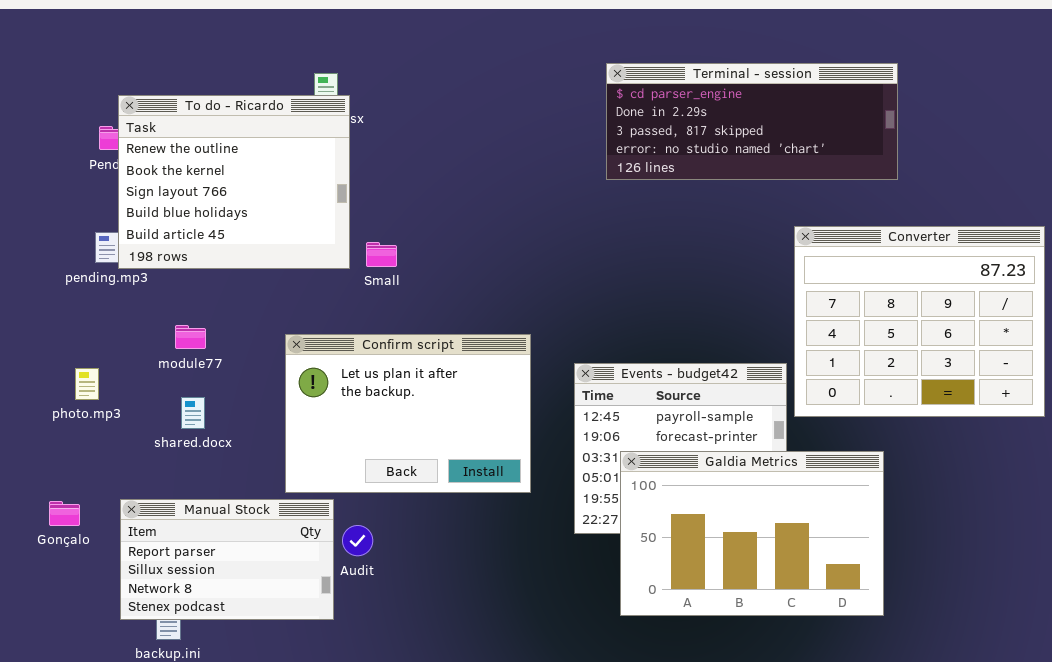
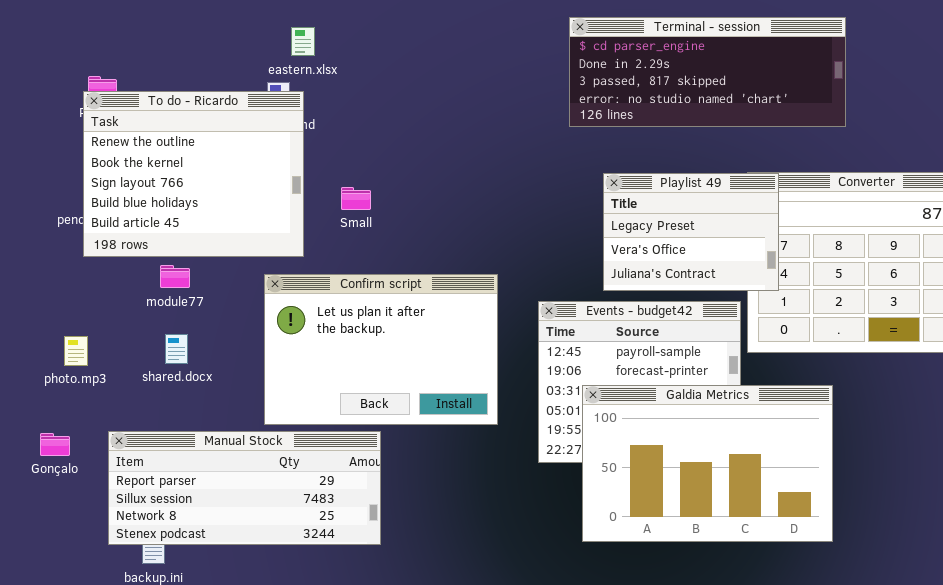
To do - Ricardo: [118,95,350,269] -> [83,91,304,257], moved
Playlist 49: none -> [603,173,779,291], opened
photo.mp3: [75,368,99,400] -> [64,336,88,366], moved
Manual Stock: [120,499,334,620] -> [108,431,381,545], resized

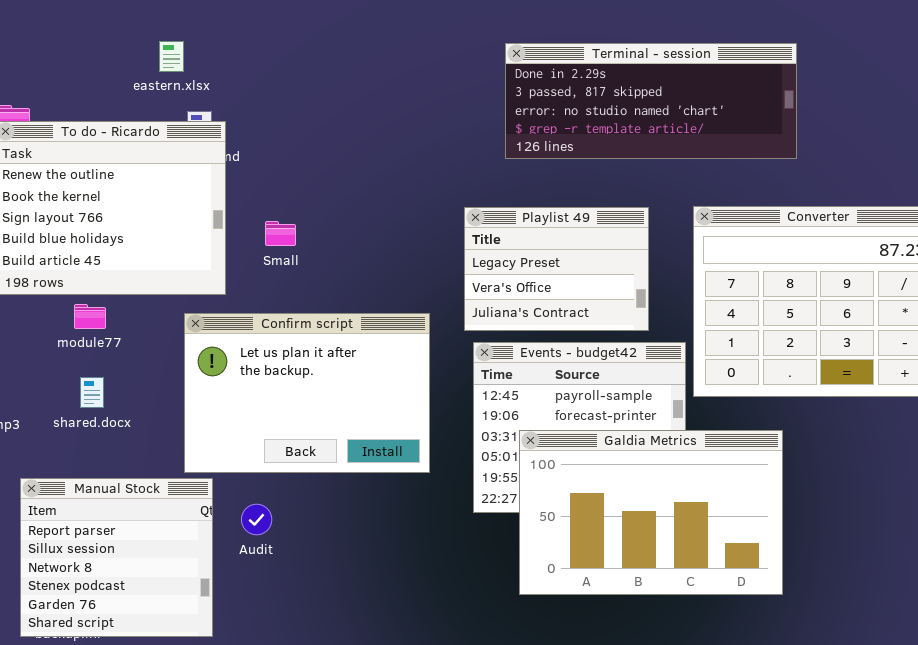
Terminal - session: [569,17,846,127] -> [505,43,797,159], scrolled down 1 row
eastern.xlsx: [291,27,315,56] -> [159,41,184,72], moved
Playlist 49: [603,173,779,291] -> [464,207,649,331], moved
Manual Stock: [108,431,381,545] -> [20,478,213,637], resized

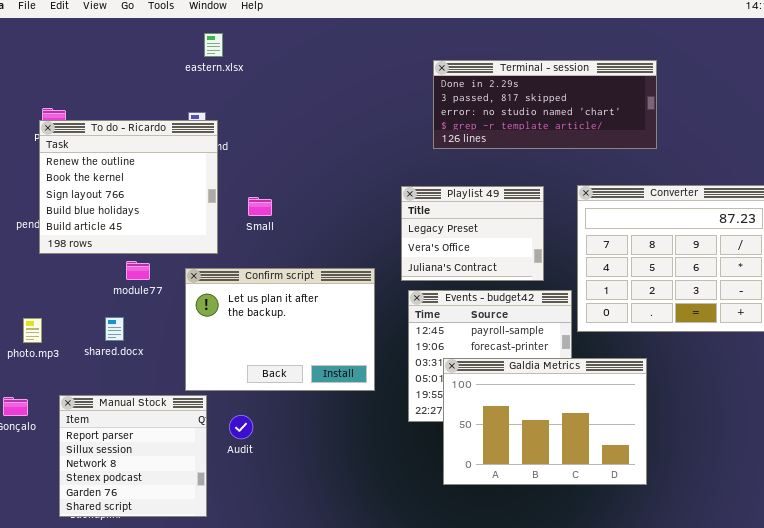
eastern.xlsx: [159,41,184,72] -> [204,33,223,57], moved
module77: [74,304,106,329] -> [126,261,150,280], moved

